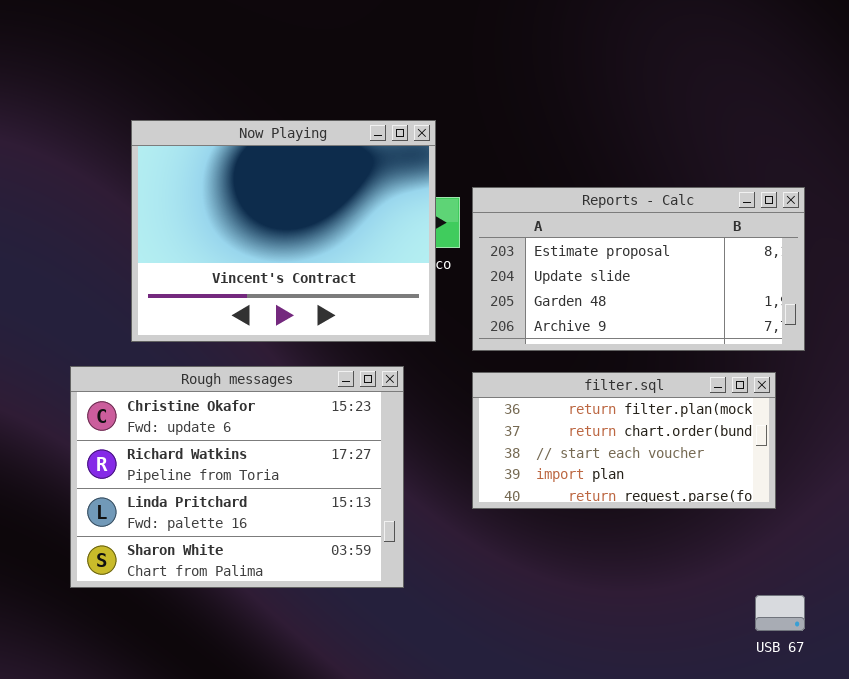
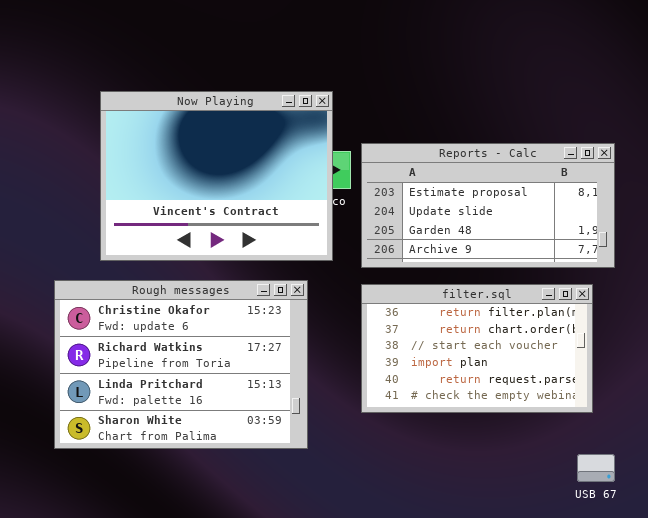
filter.sql: [472,372,776,509] -> [361,284,593,413], resized

